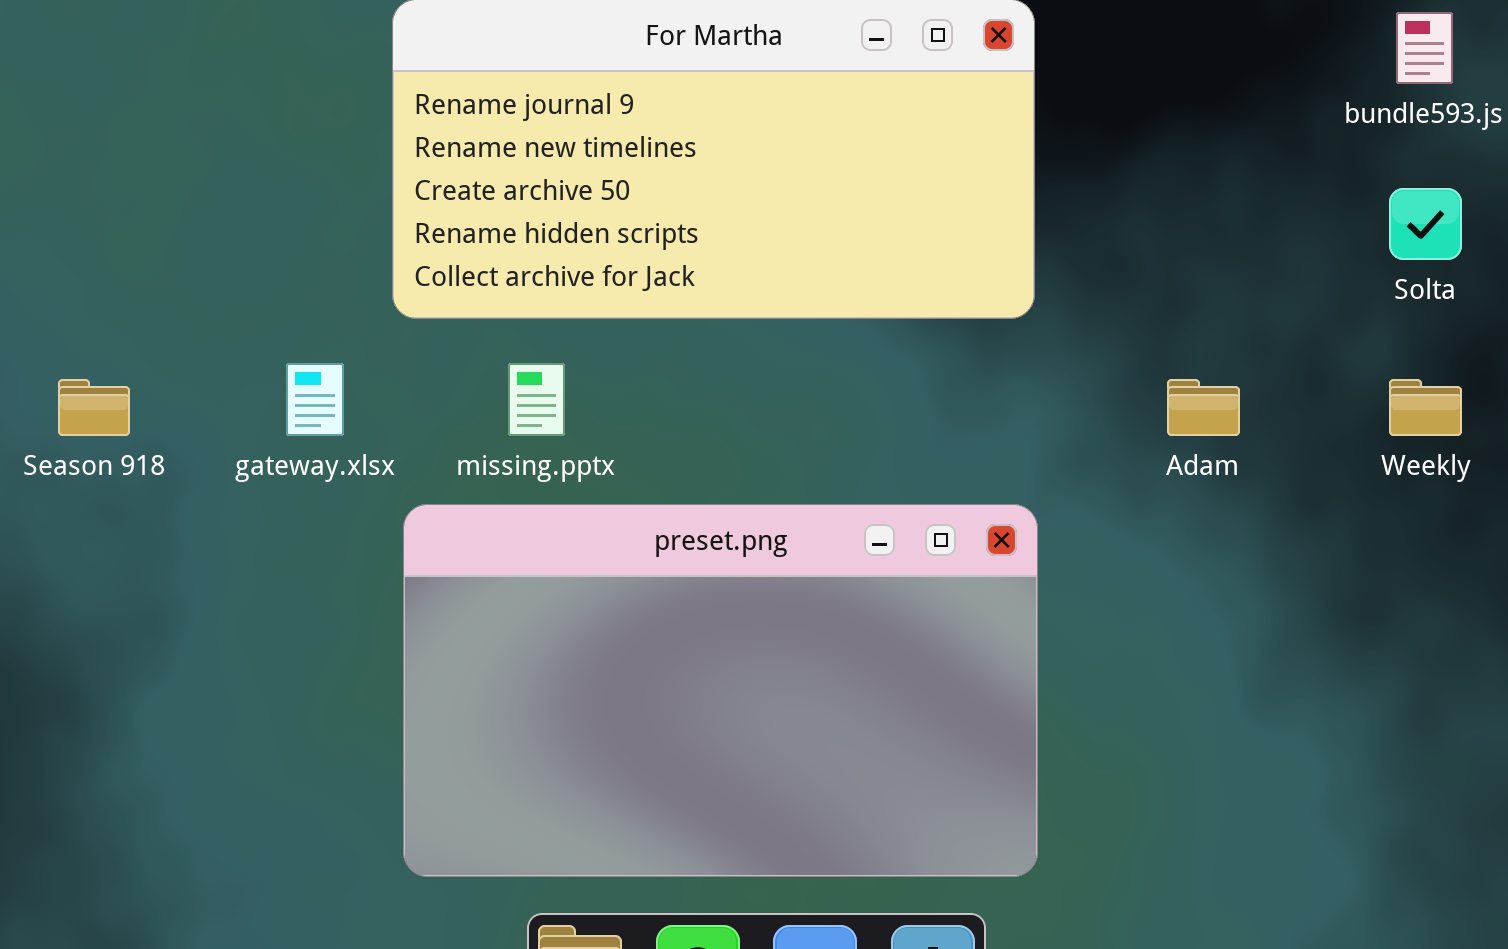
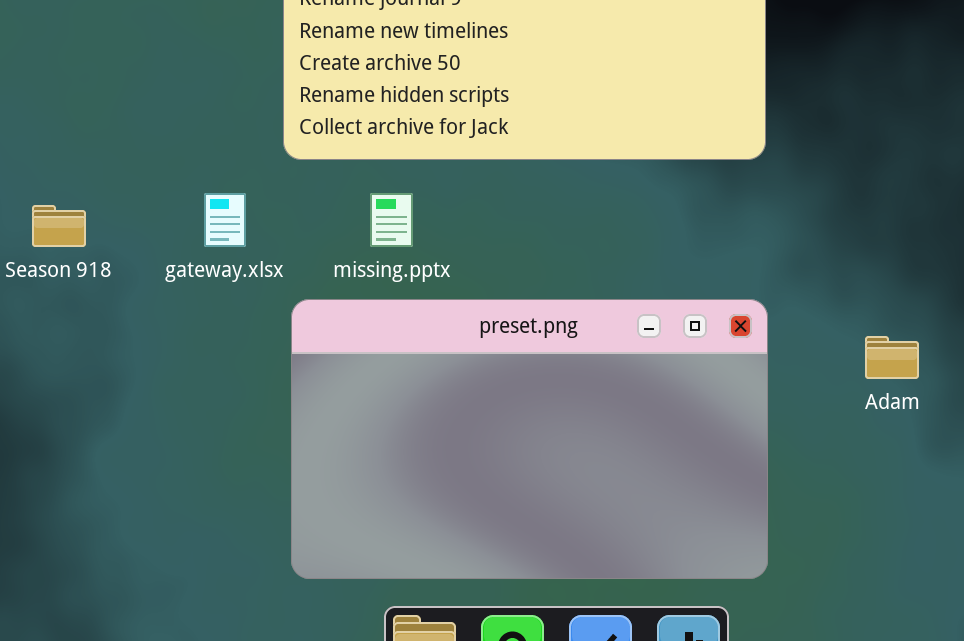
Adam: [1167,379,1240,436] -> [865,336,919,379], moved

